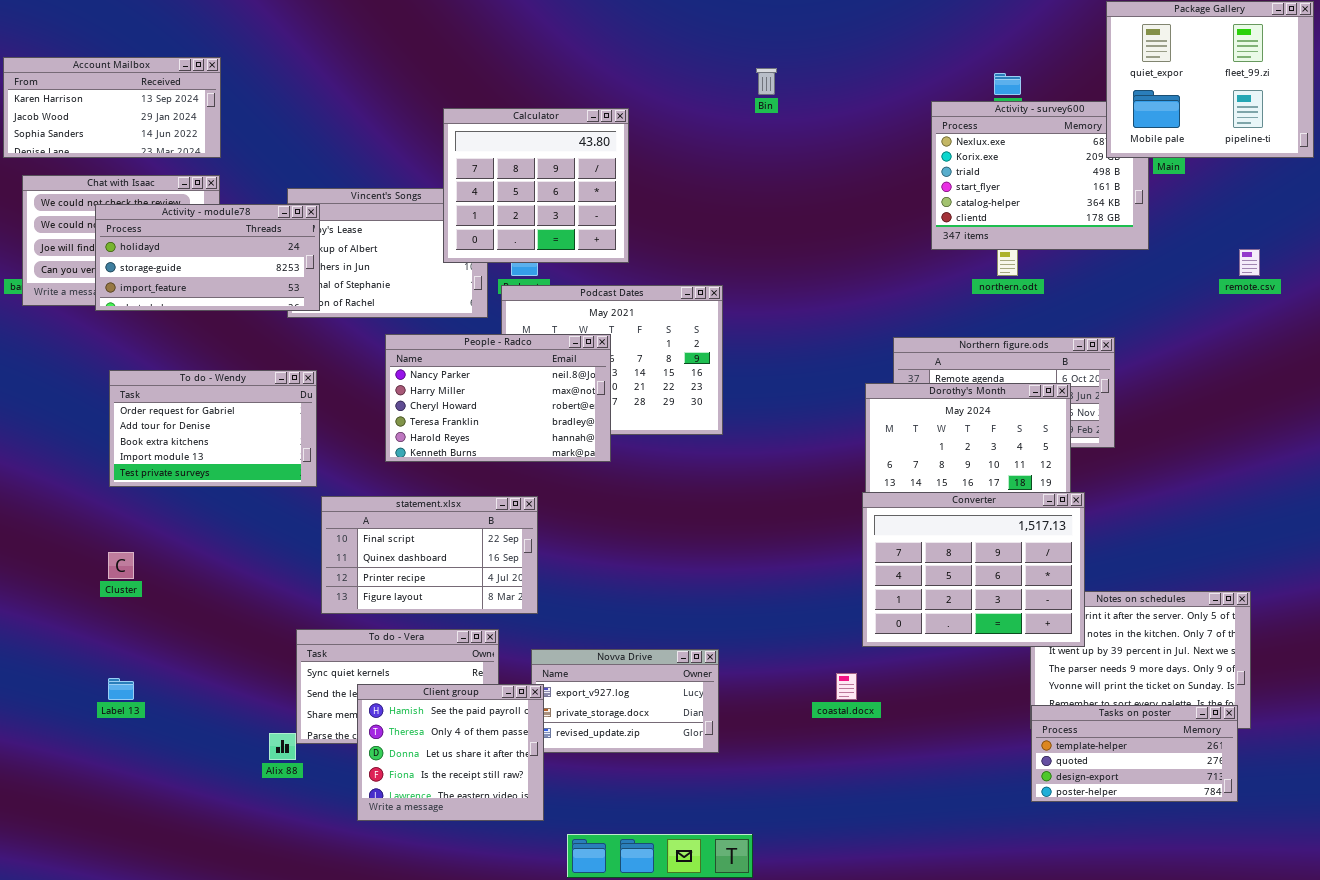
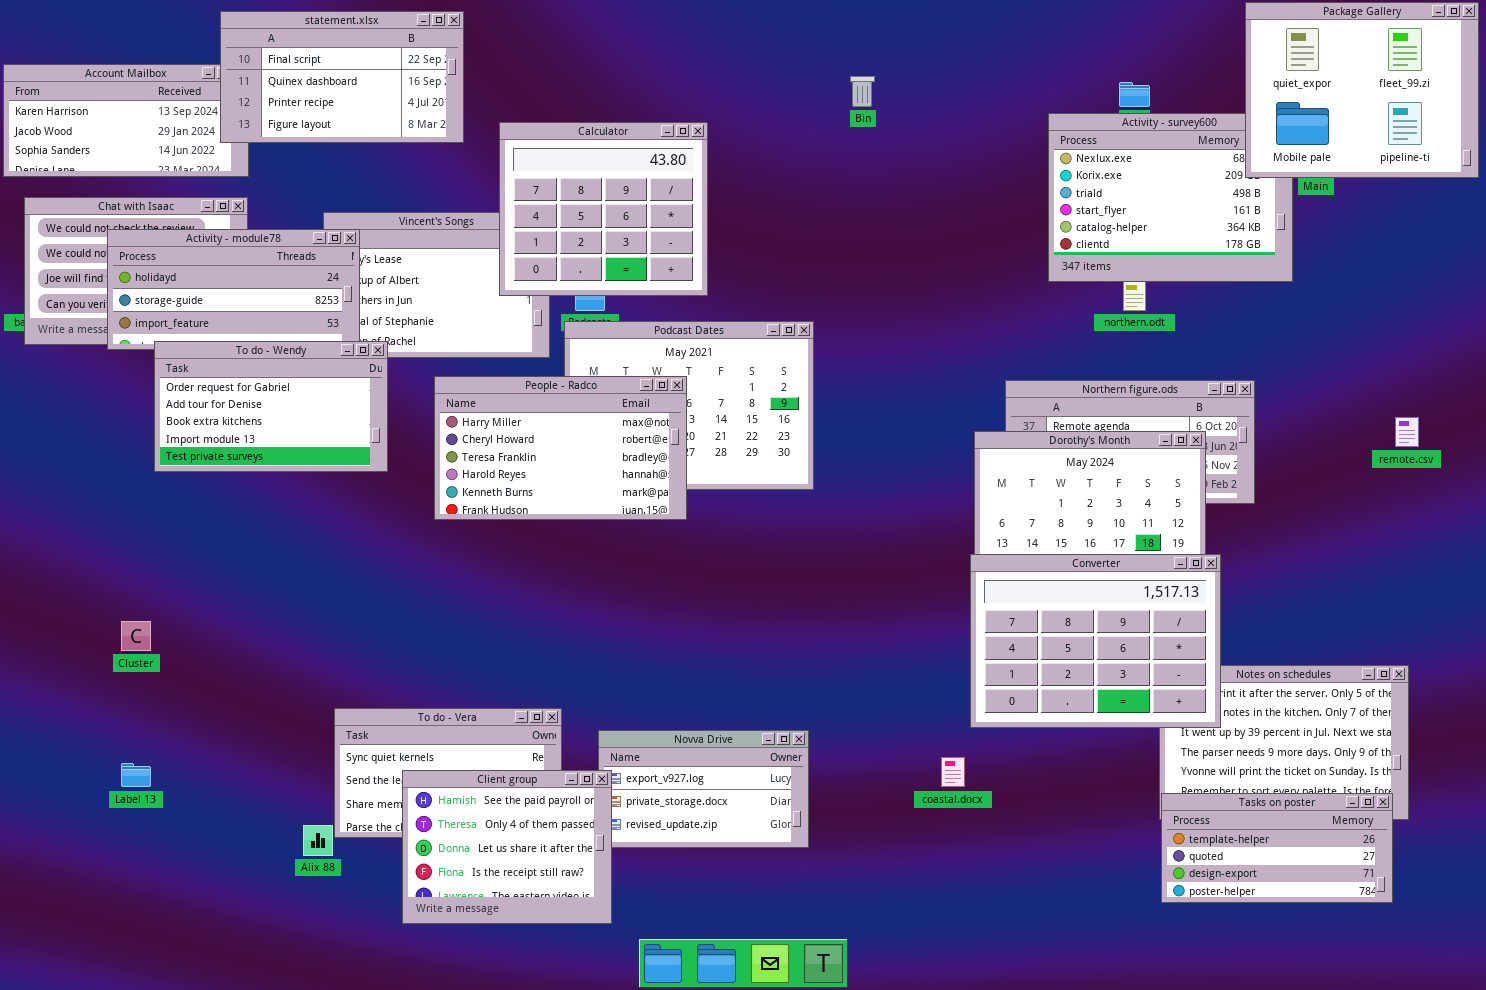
remote.csv: [1239,249,1260,276] -> [1395,417,1419,447], moved
People - Radco: [385,334,611,462] -> [434,376,687,520], scrolled down 1 row
To do - Wendy: [109,370,317,487] -> [154,341,388,472], moved
statement.xlsx: [321,496,538,614] -> [220,11,464,143], moved

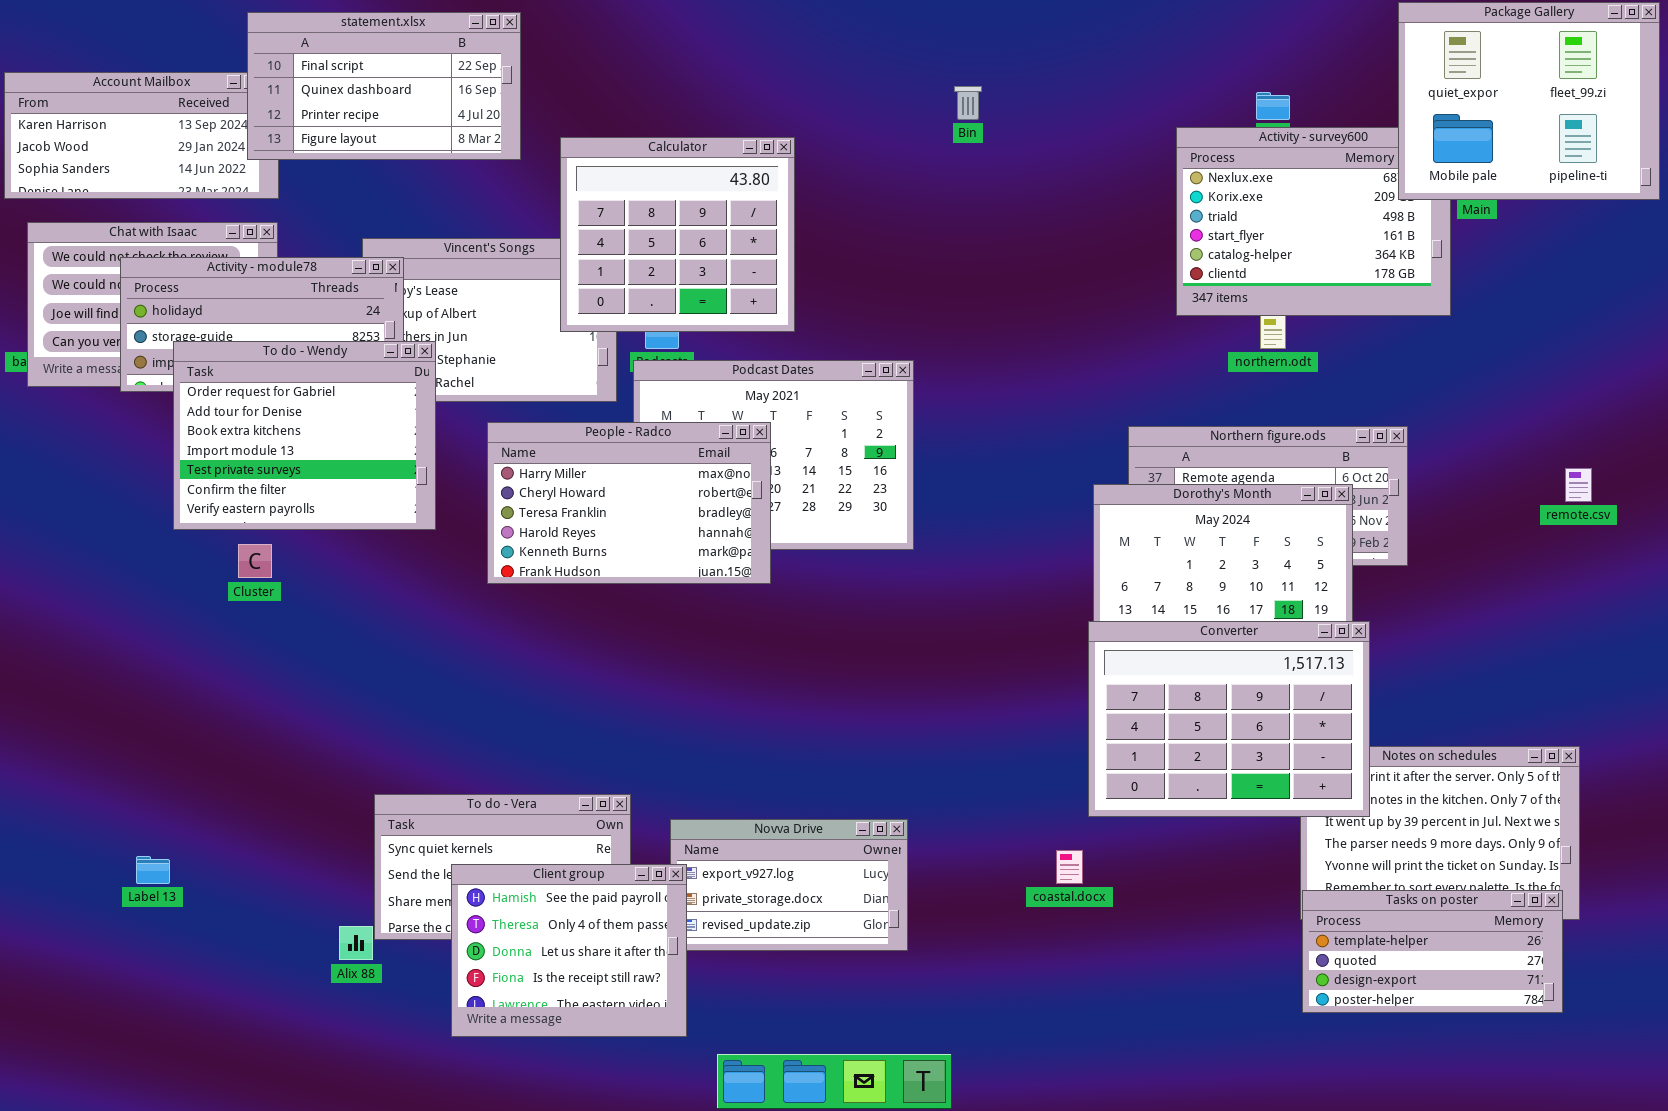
To do - Wendy: [154,341,388,472] -> [173,341,436,530], resized
Cluster: [121,621,151,651] -> [238,544,272,578], moved

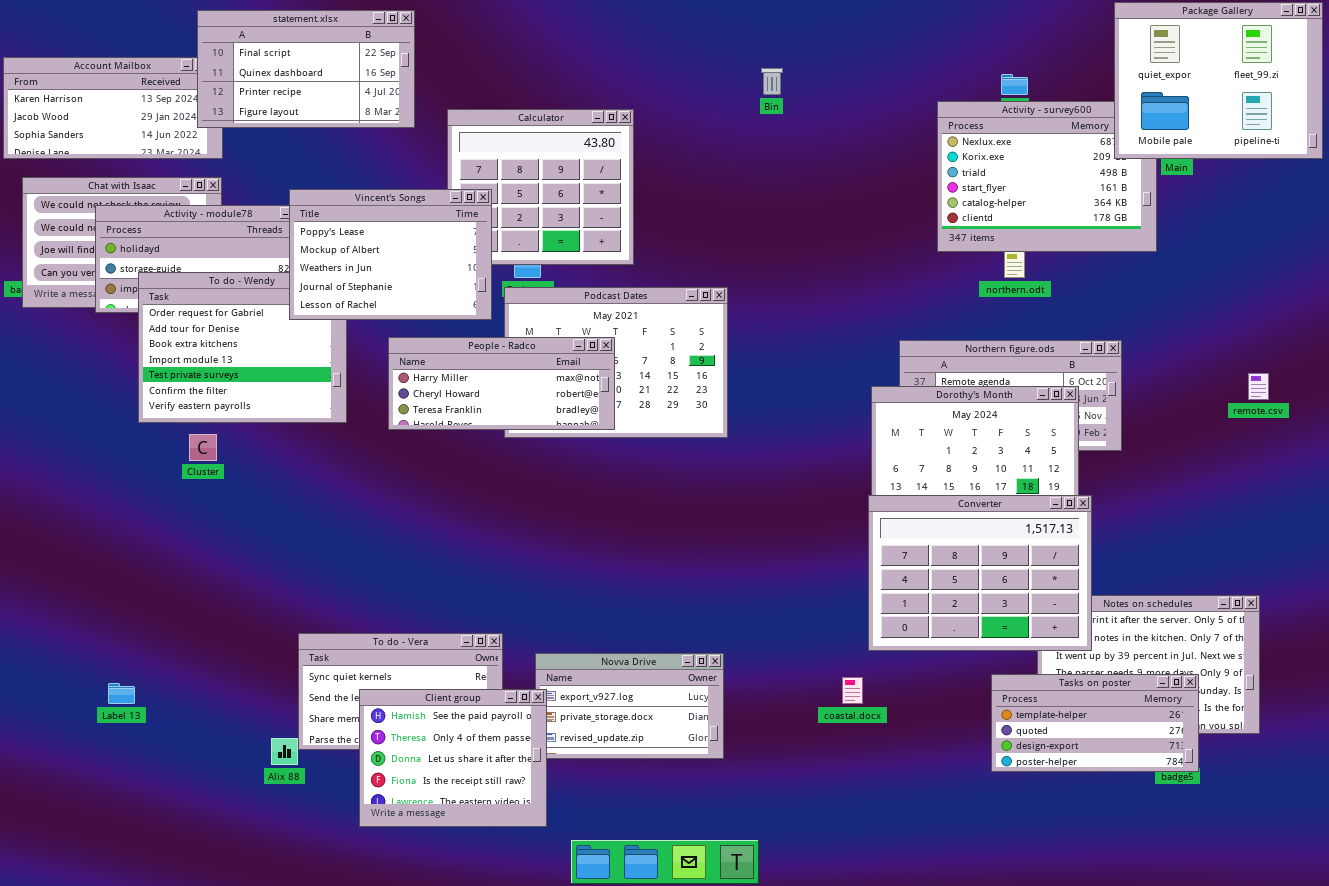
Vincent's Songs: [362,238,617,402] -> [289,189,492,320], raised
People - Radco: [487,422,771,584] -> [388,337,615,430], resized
Tasks on poster: [1302,890,1563,1013] -> [991,674,1199,772], moved

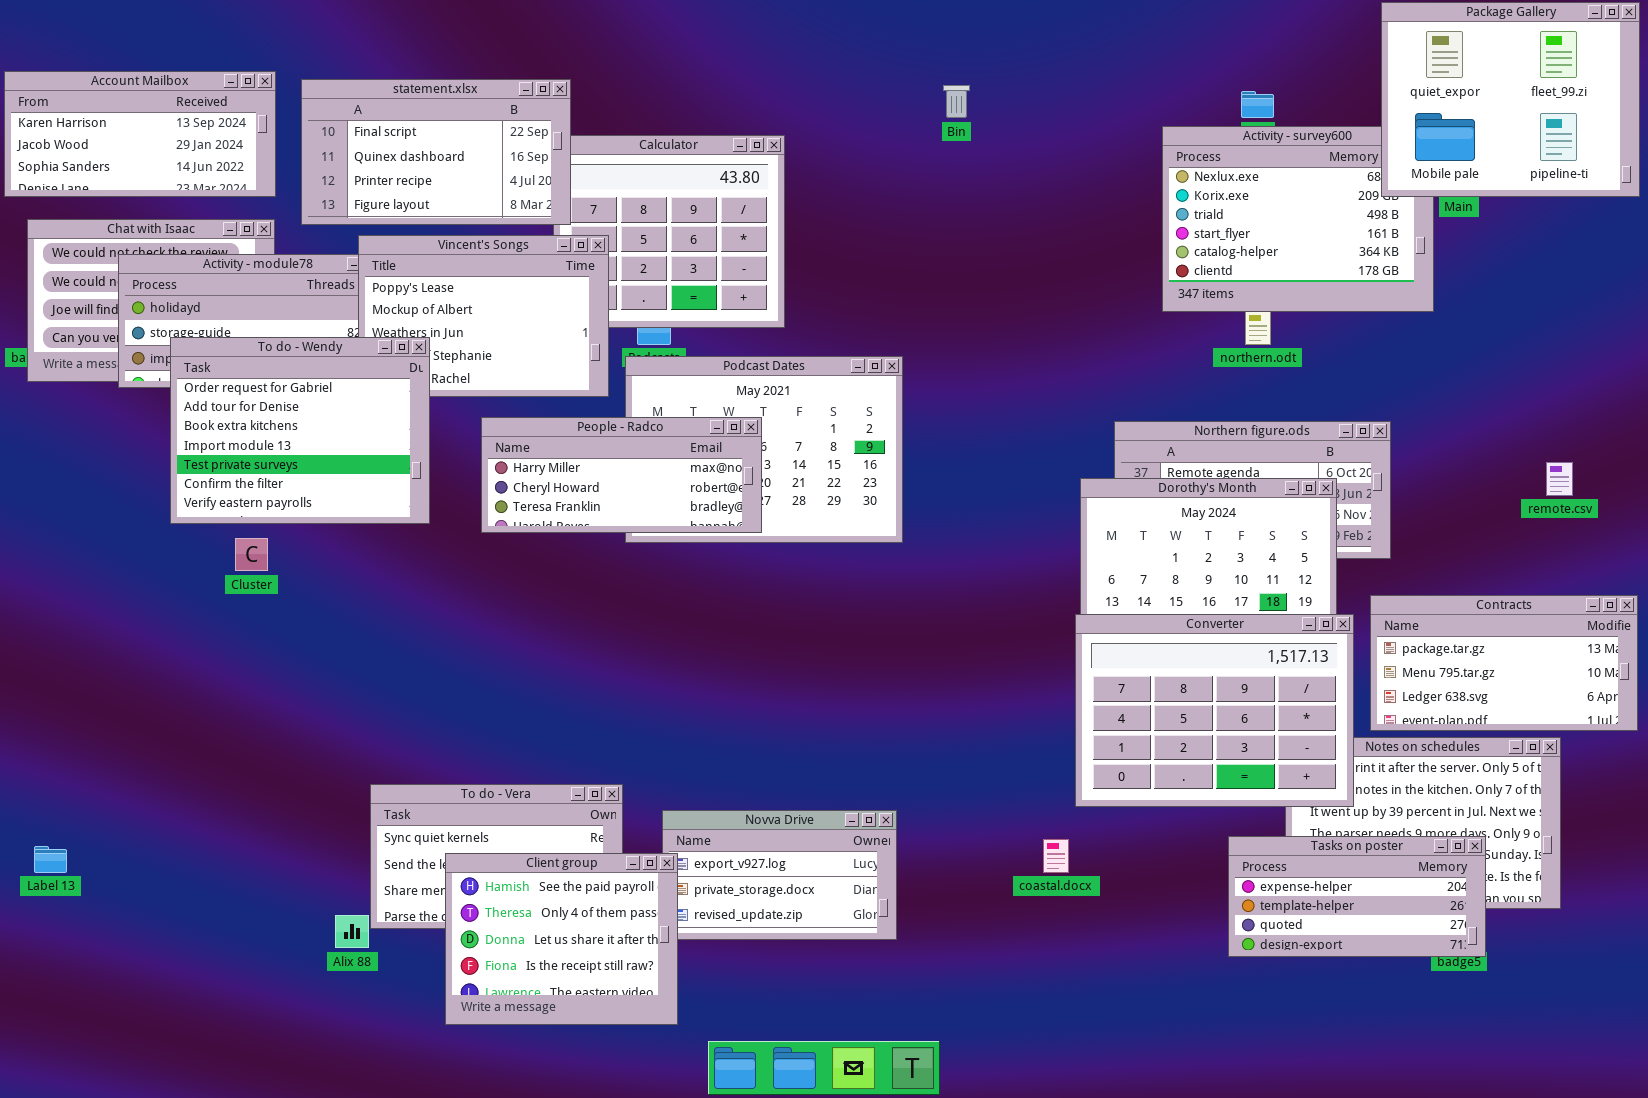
statement.xlsx: [197,10,415,128] -> [301,79,571,225], moved
To do - Wendy: [138,272,347,423] -> [170,337,430,524], raised
Contracts: none -> [1370,595,1638,731], opened
Tasks on poster: [991,674,1199,772] -> [1228,836,1486,957], scrolled up 1 row
Label 13: [108,683,135,704] -> [34,846,67,873], moved

